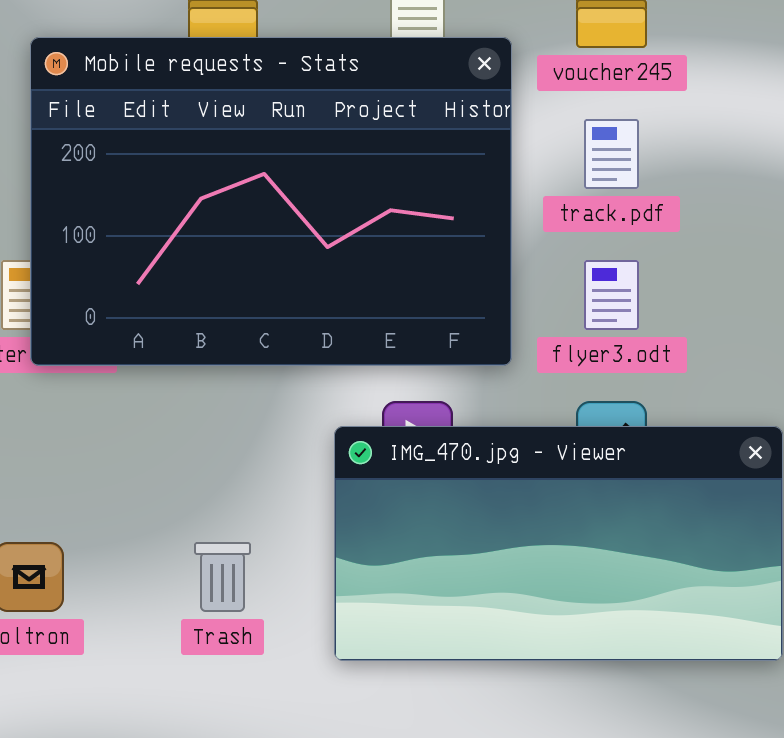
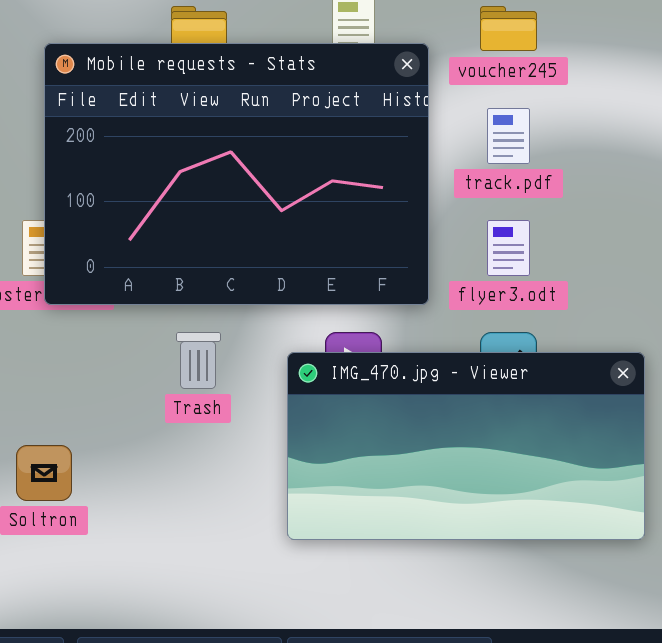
Trash: [194,542,251,612] -> [176,332,221,389], moved

